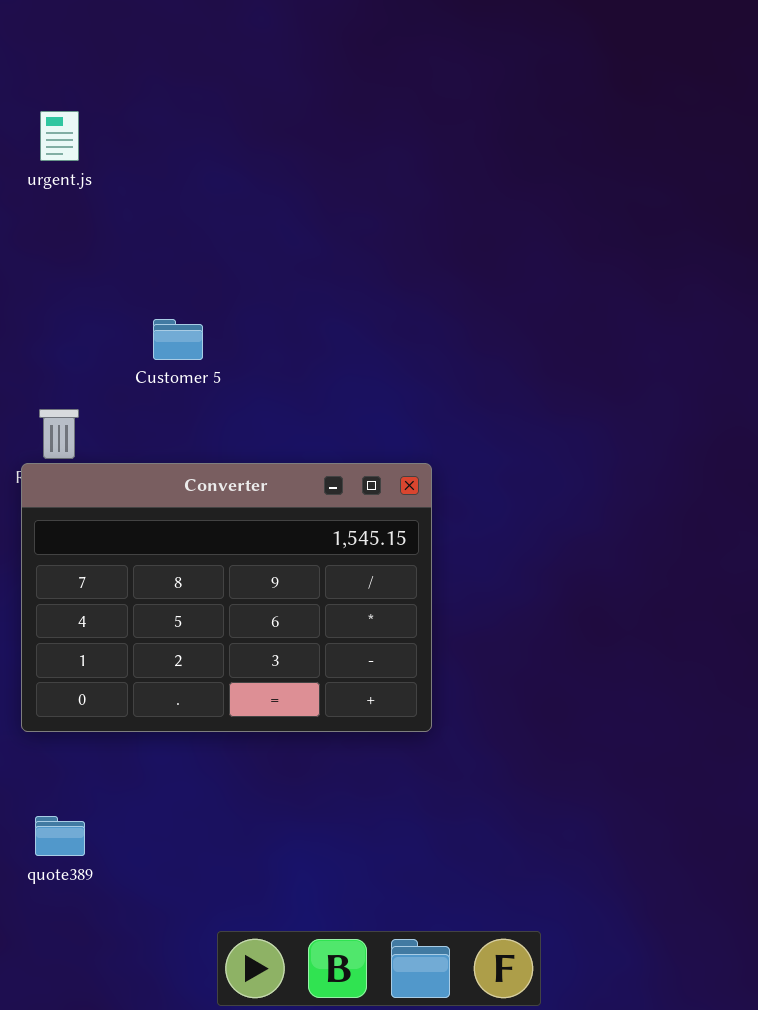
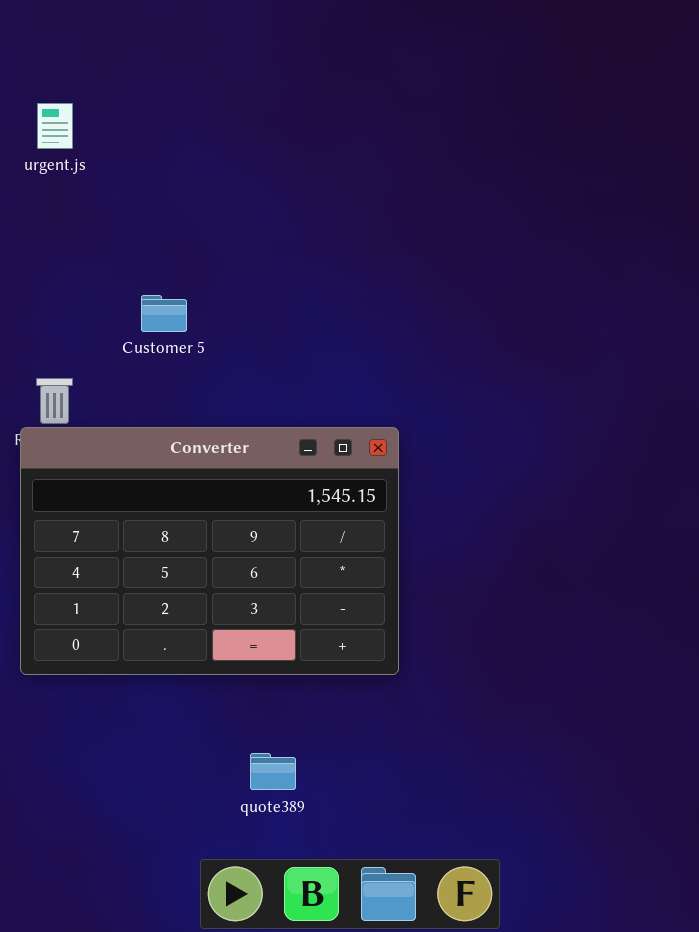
quote389: [35,816,85,856] -> [250,753,296,790], moved

